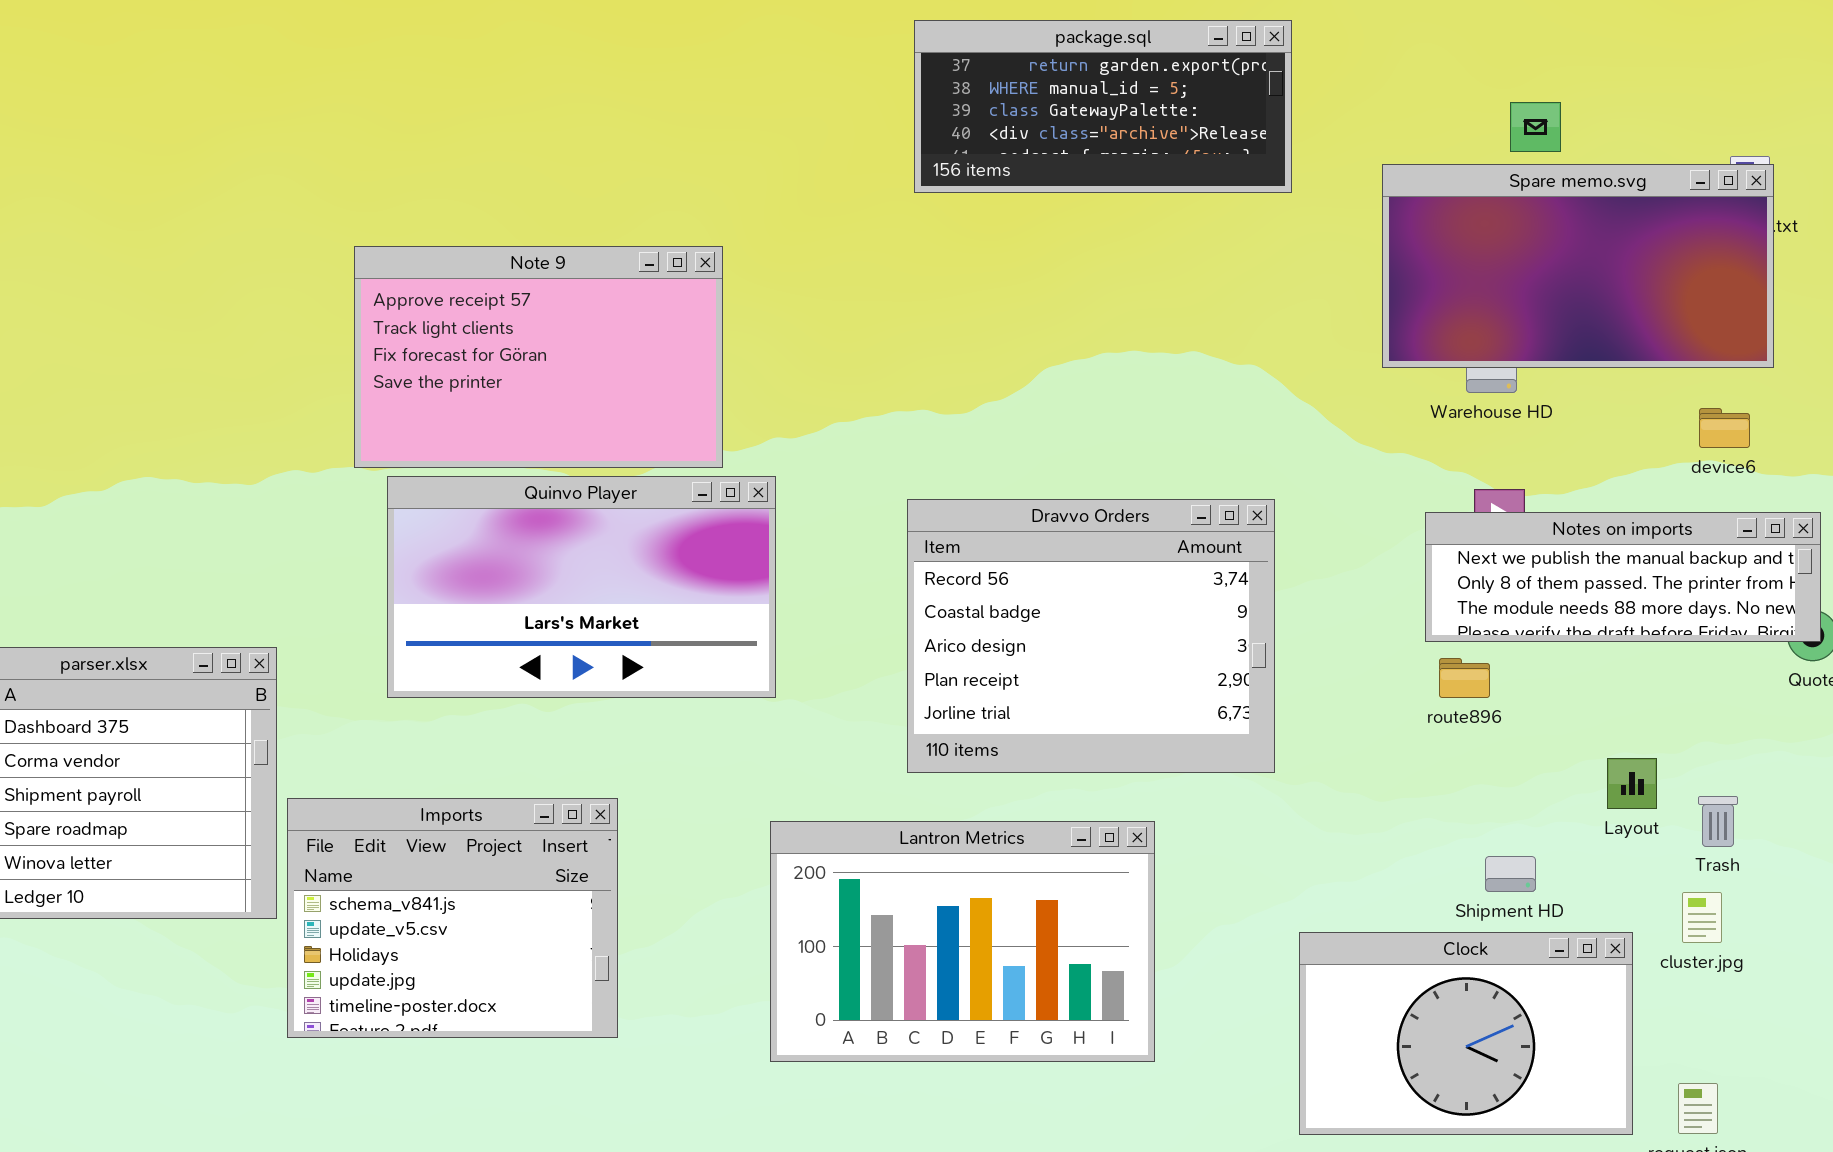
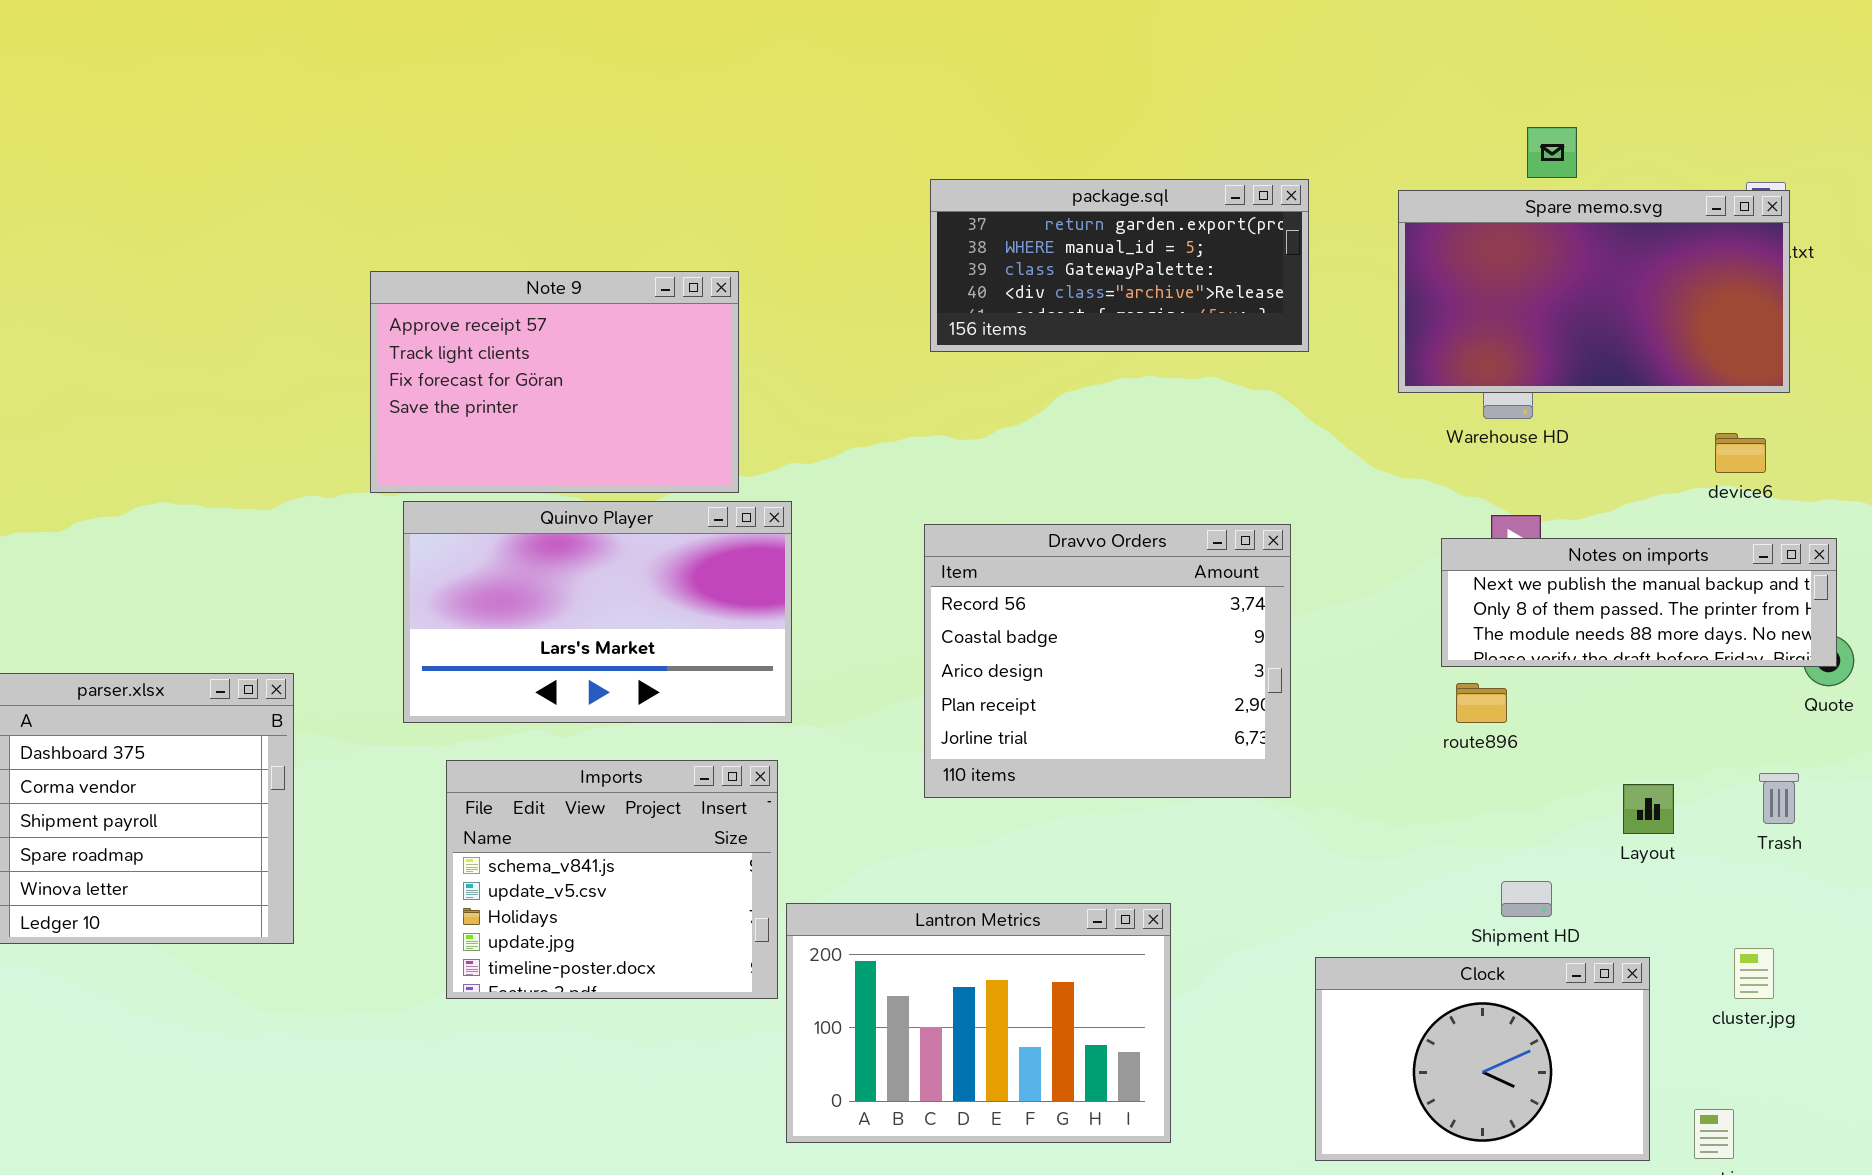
package.sql: [914,20,1292,193] -> [930,179,1309,352], moved
Trash: [1698,796,1738,847] -> [1759,773,1799,824], moved
Imports: [287,798,618,1038] -> [446,760,778,999], moved
Lantron Metrics: [770,821,1155,1062] -> [786,903,1171,1143], moved
cluster.jpg: [1682,892,1722,943] -> [1734,948,1774,999], moved

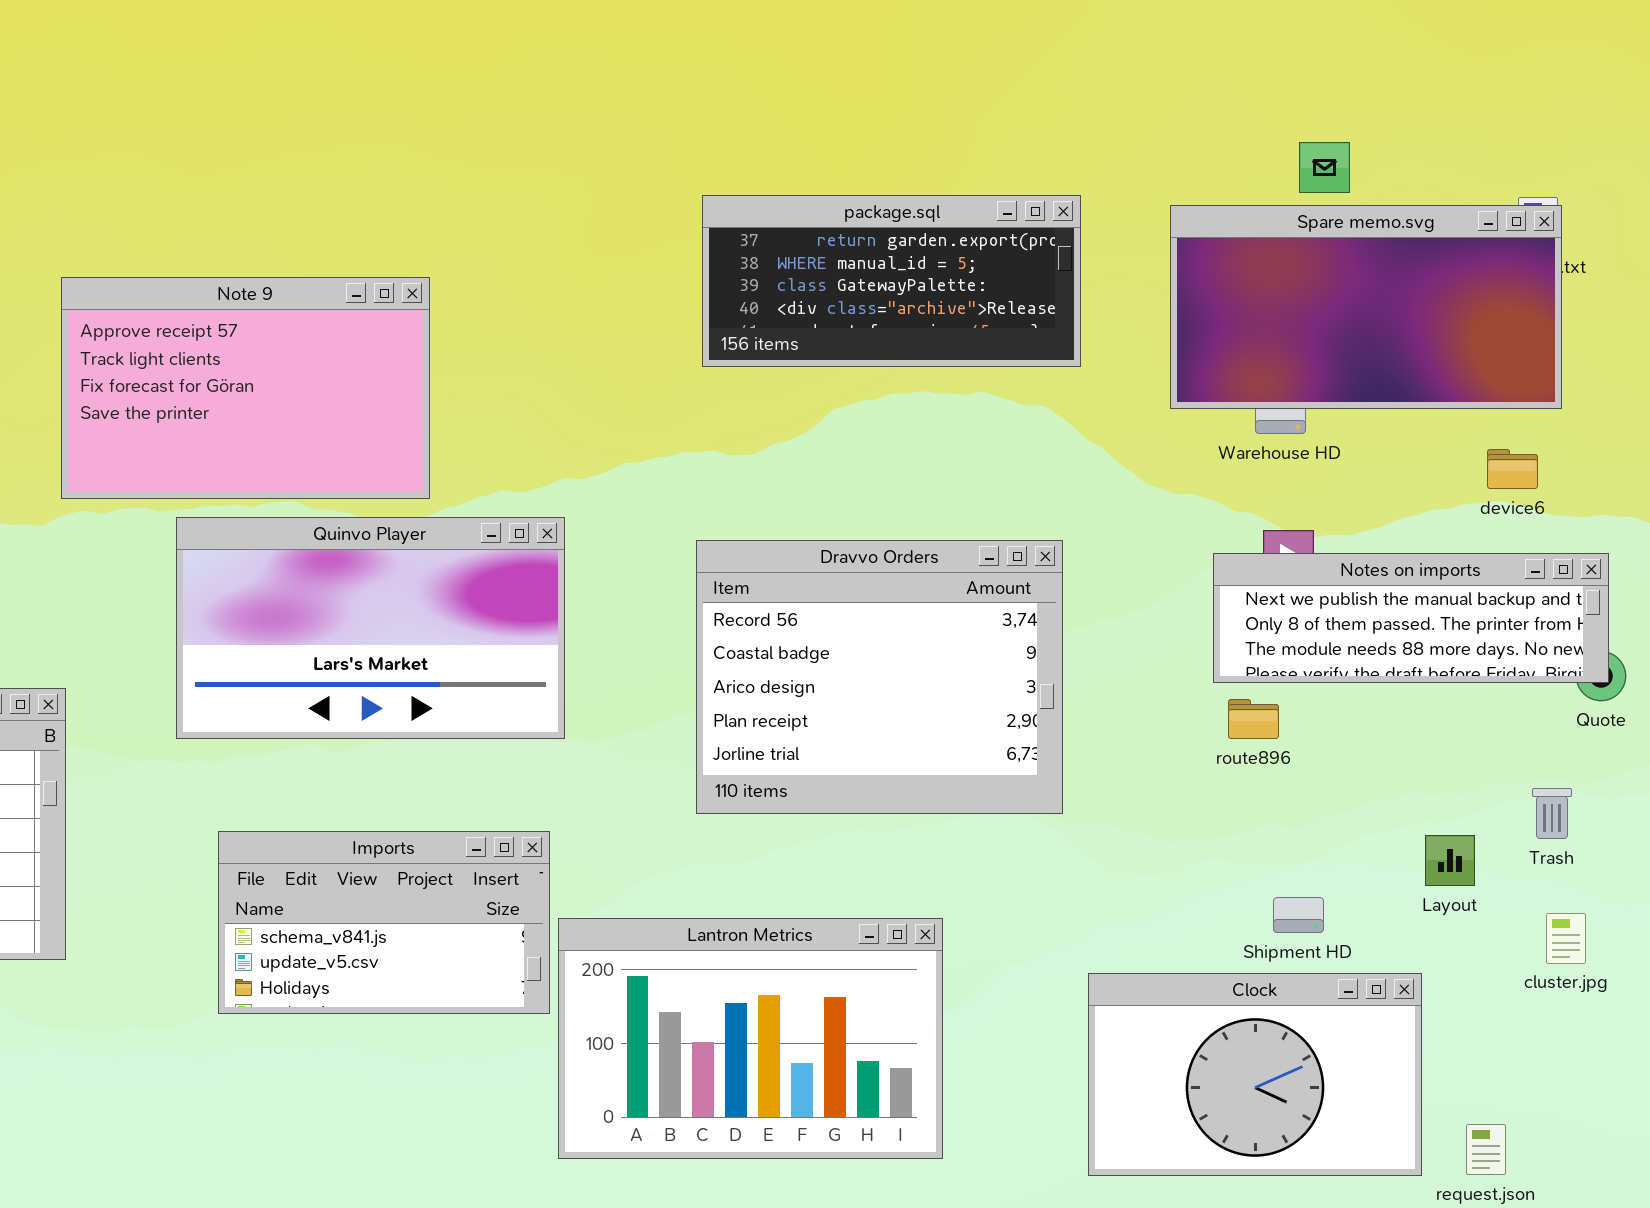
Note 9: [370,271,739,493] -> [61,277,430,499], moved
Imports: [446,760,778,999] -> [218,831,550,1014], resized
Layout: [1623,784,1674,834] -> [1425,835,1475,886], moved
cluster.jpg: [1734,948,1774,999] -> [1546,913,1586,964], moved

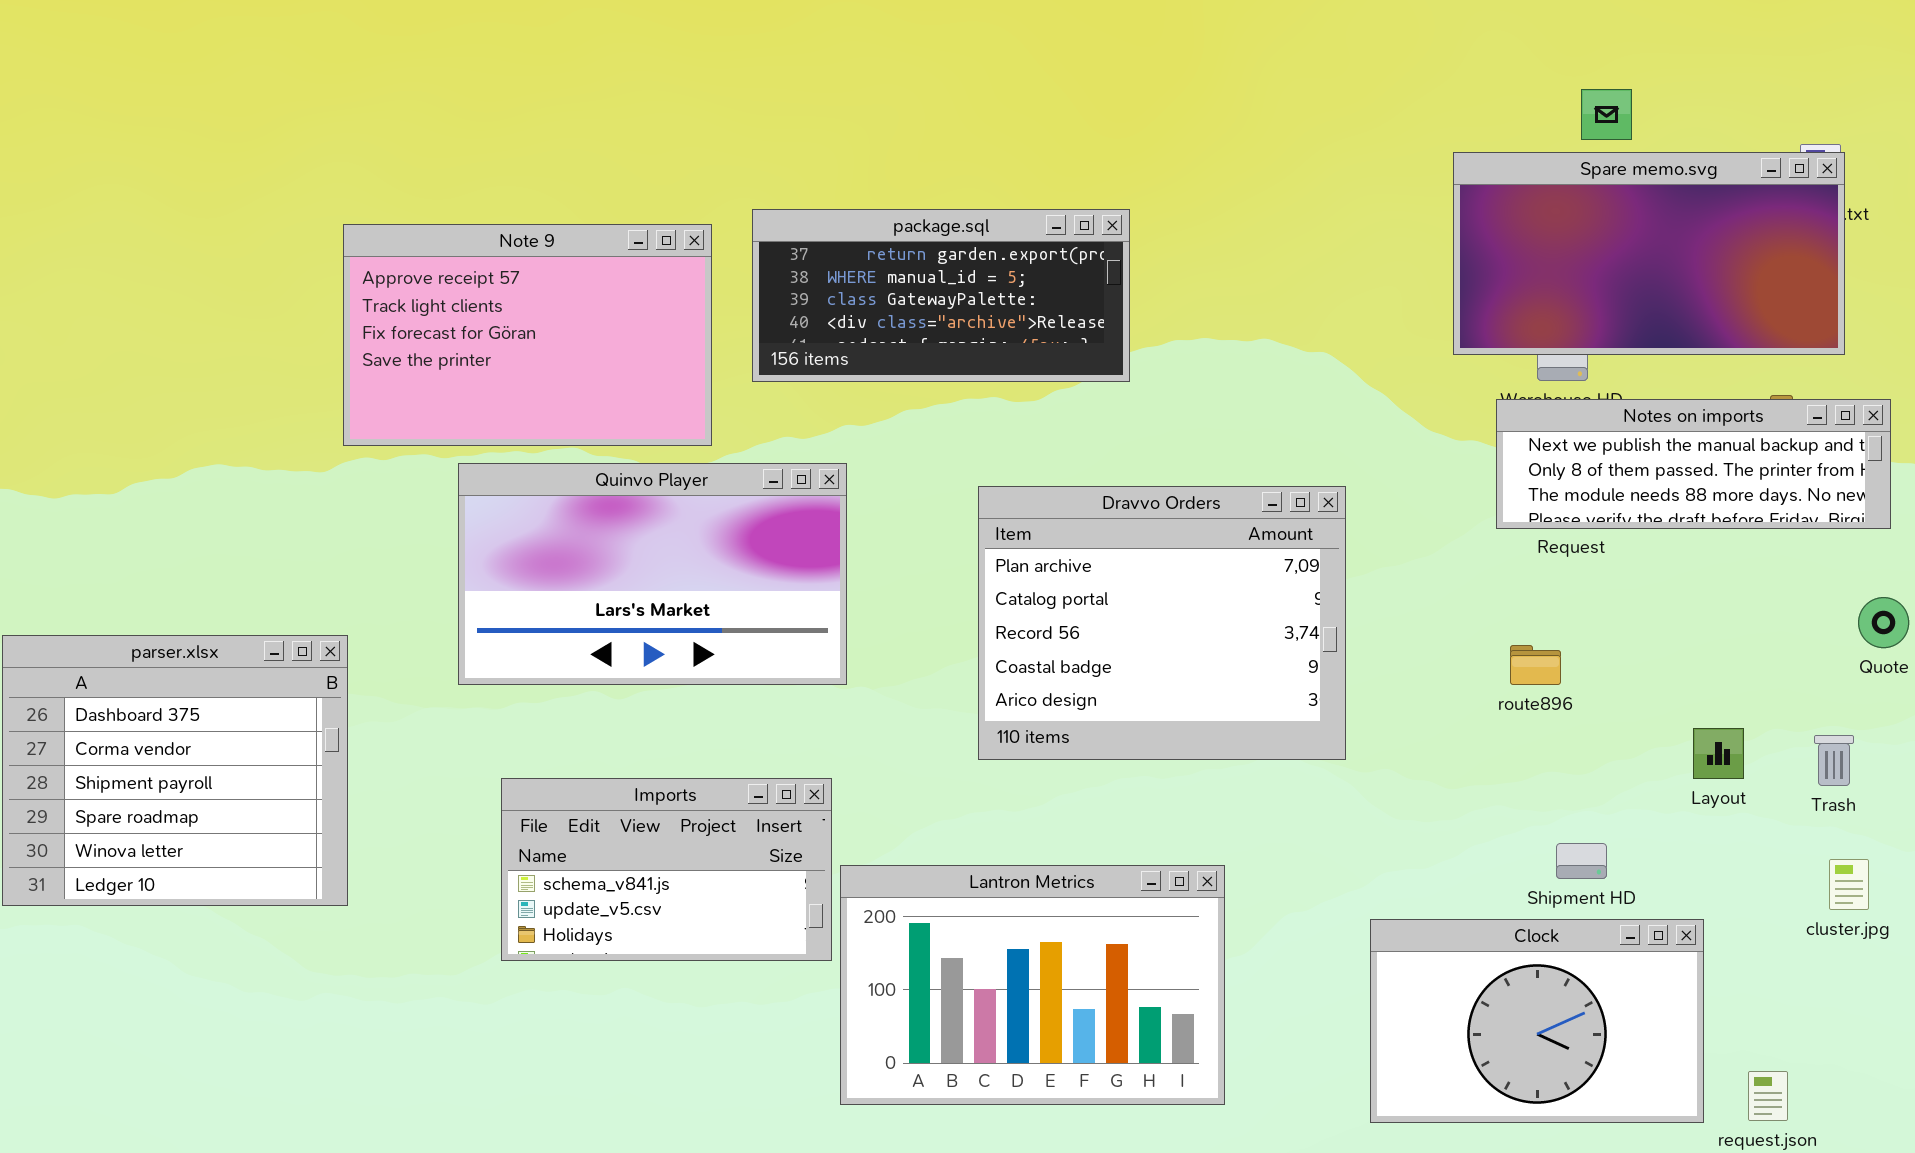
package.sql: [702,195,1081,367] -> [752,209,1130,382], moved
Dravvo Orders: [696,540,1063,814] -> [978,486,1346,760], scrolled up 2 rows
Notes on imports: [1213,553,1609,683] -> [1496,399,1891,529], moved
Layout: [1425,835,1475,886] -> [1693,728,1744,779], moved

